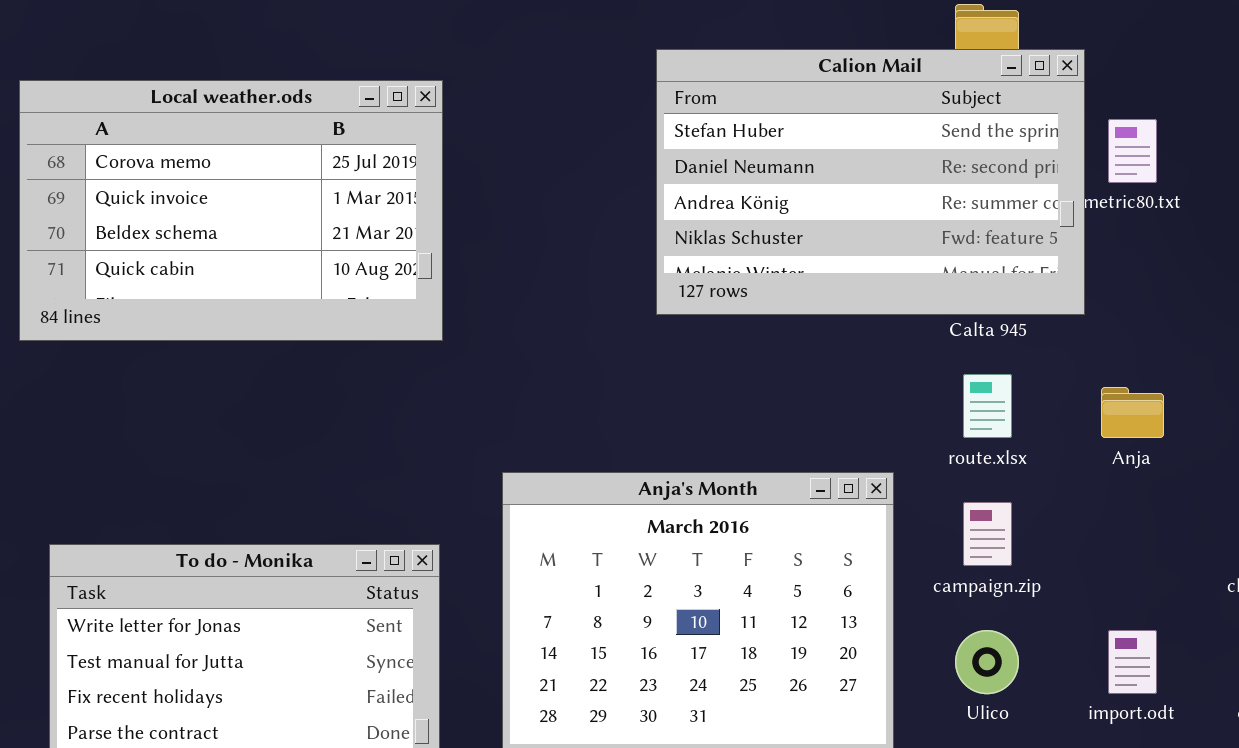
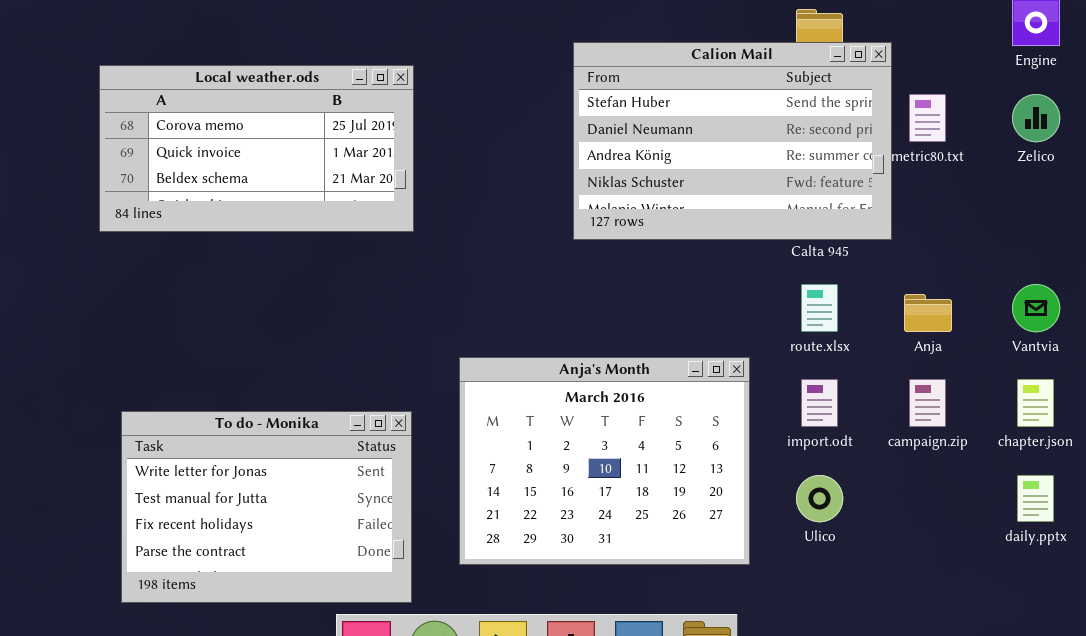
Local weather.ods: [19,80,443,341] -> [99,65,414,232], resized
campaign.zip: [963,502,1012,566] -> [909,379,946,427], moved
import.odt: [1108,630,1157,694] -> [801,379,838,427], moved

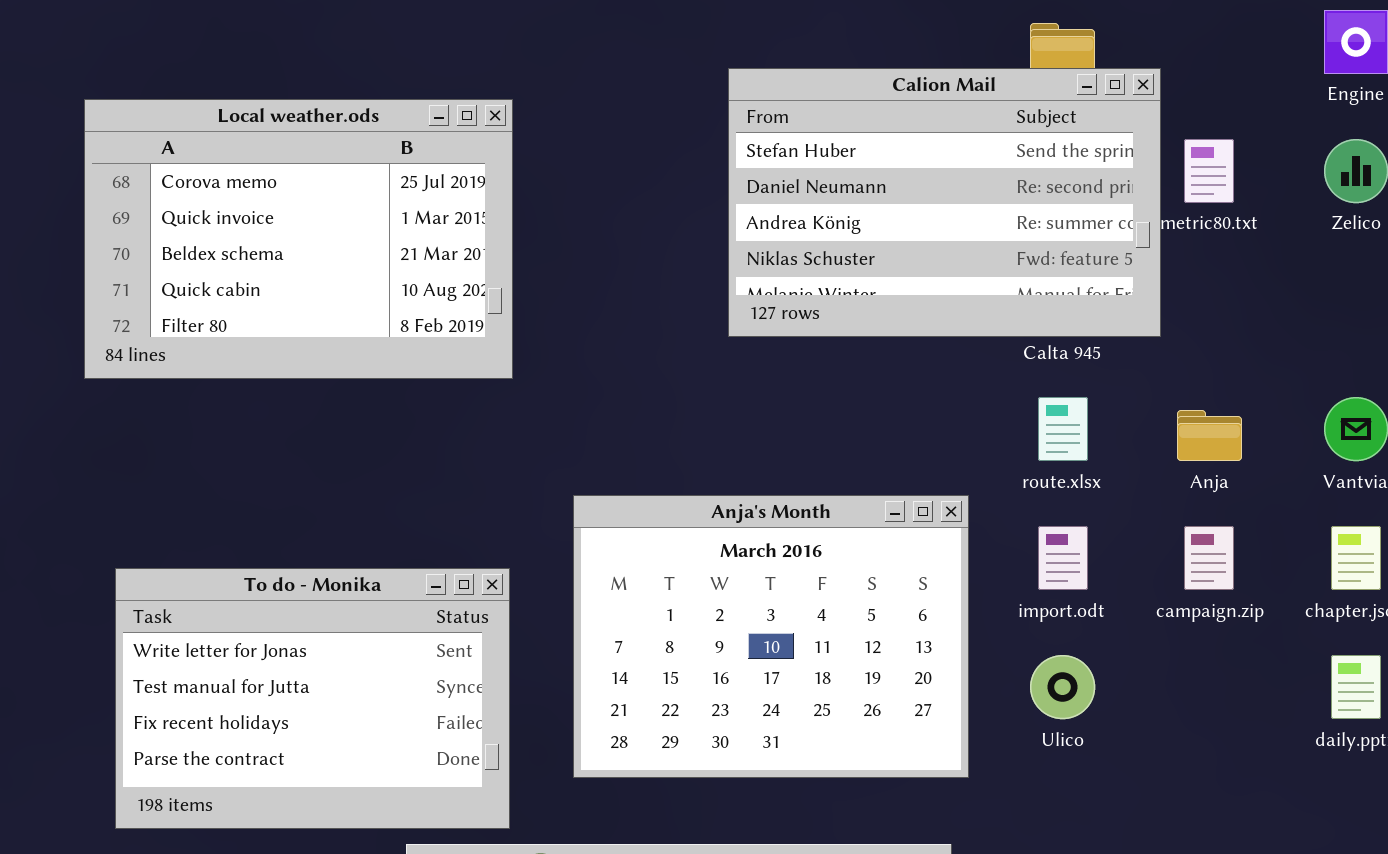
Local weather.ods: [99,65,414,232] -> [84,99,513,379], resized

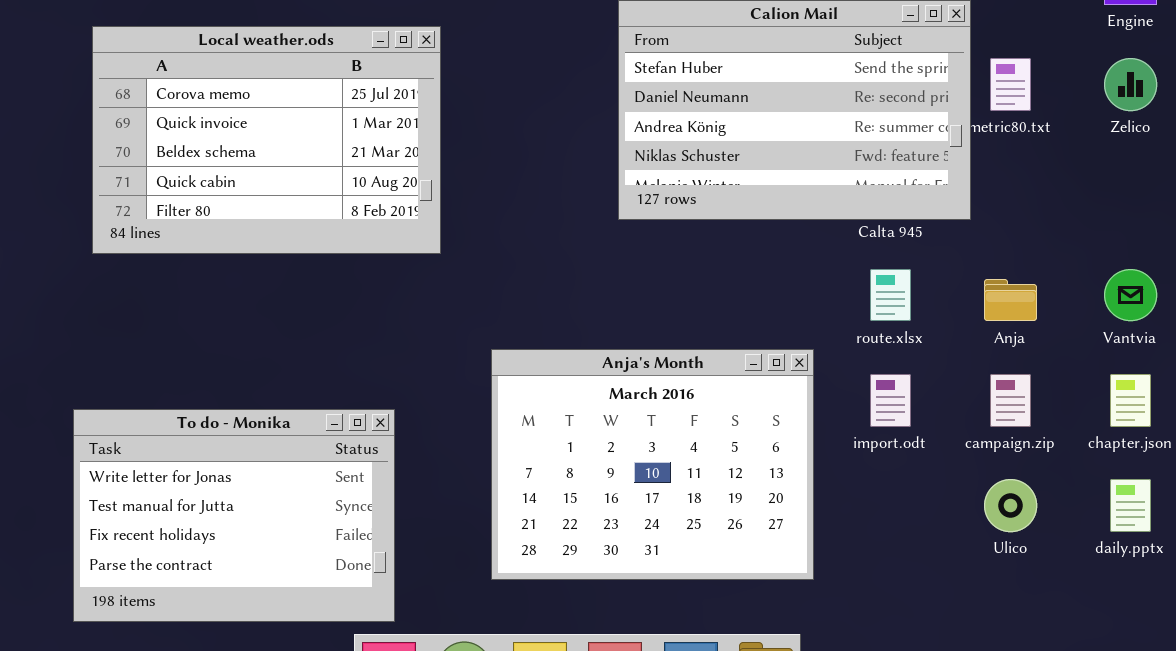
To do - Monika: [115,568,510,829] -> [73,409,395,622], moved
Ulico: [1030,655,1095,719] -> [984,479,1037,532], moved

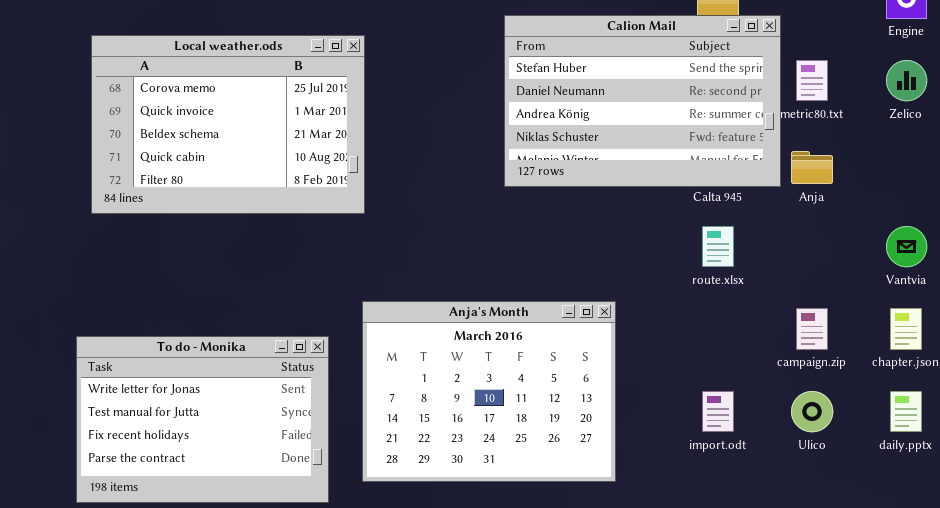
Anja: [984,279,1037,321] -> [791,151,833,184], moved
Anja's Month: [491,349,814,580] -> [362,301,616,482], moved
import.odt: [870,374,911,427] -> [702,391,734,432], moved

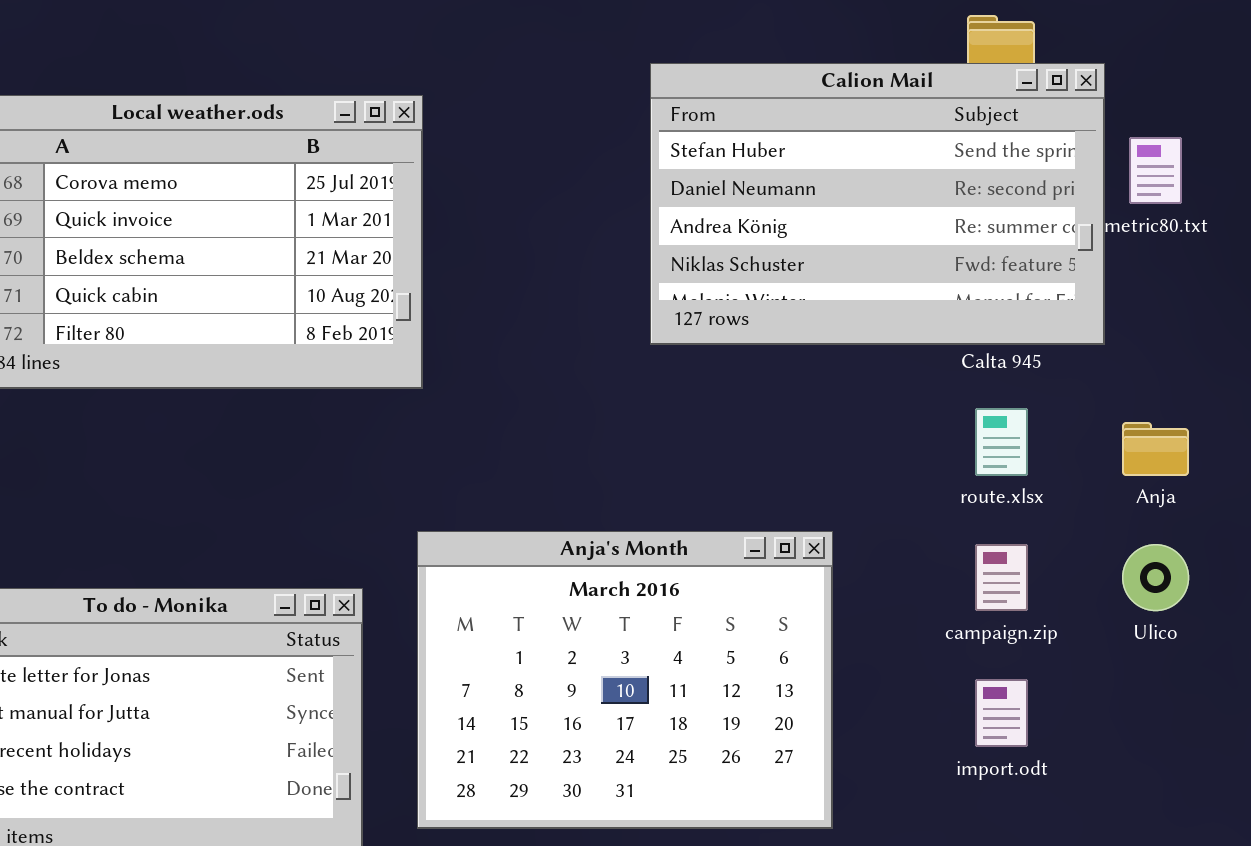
Anja: [791,151,833,184] -> [1122,422,1189,476], moved
campaign.zip: [796,308,828,350] -> [975,544,1028,611], moved
Ulico: [791,391,833,432] -> [1122,544,1189,611], moved

